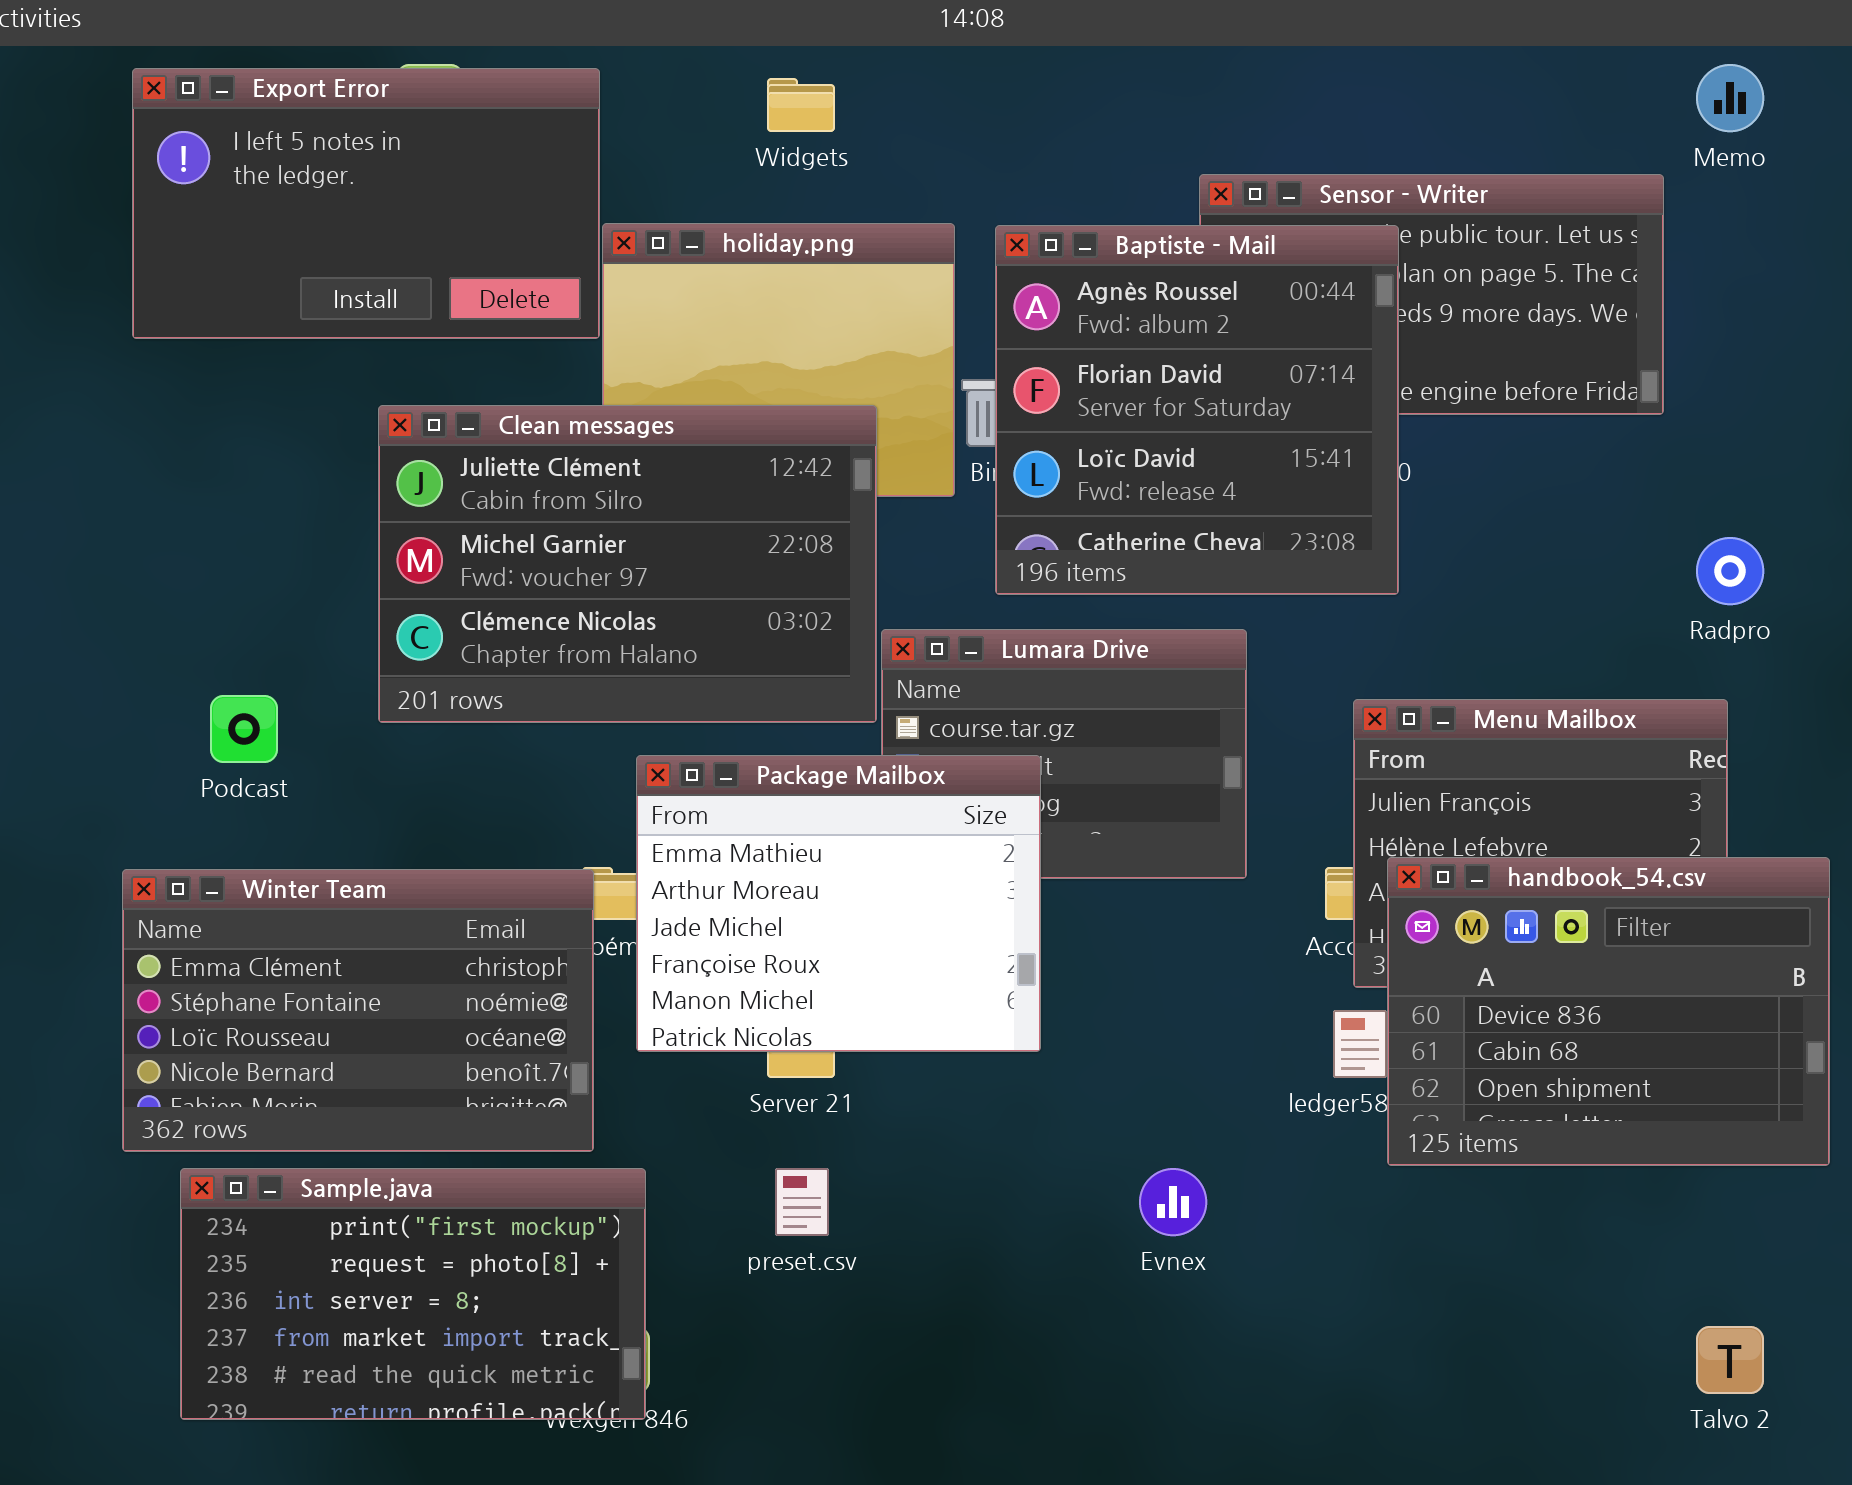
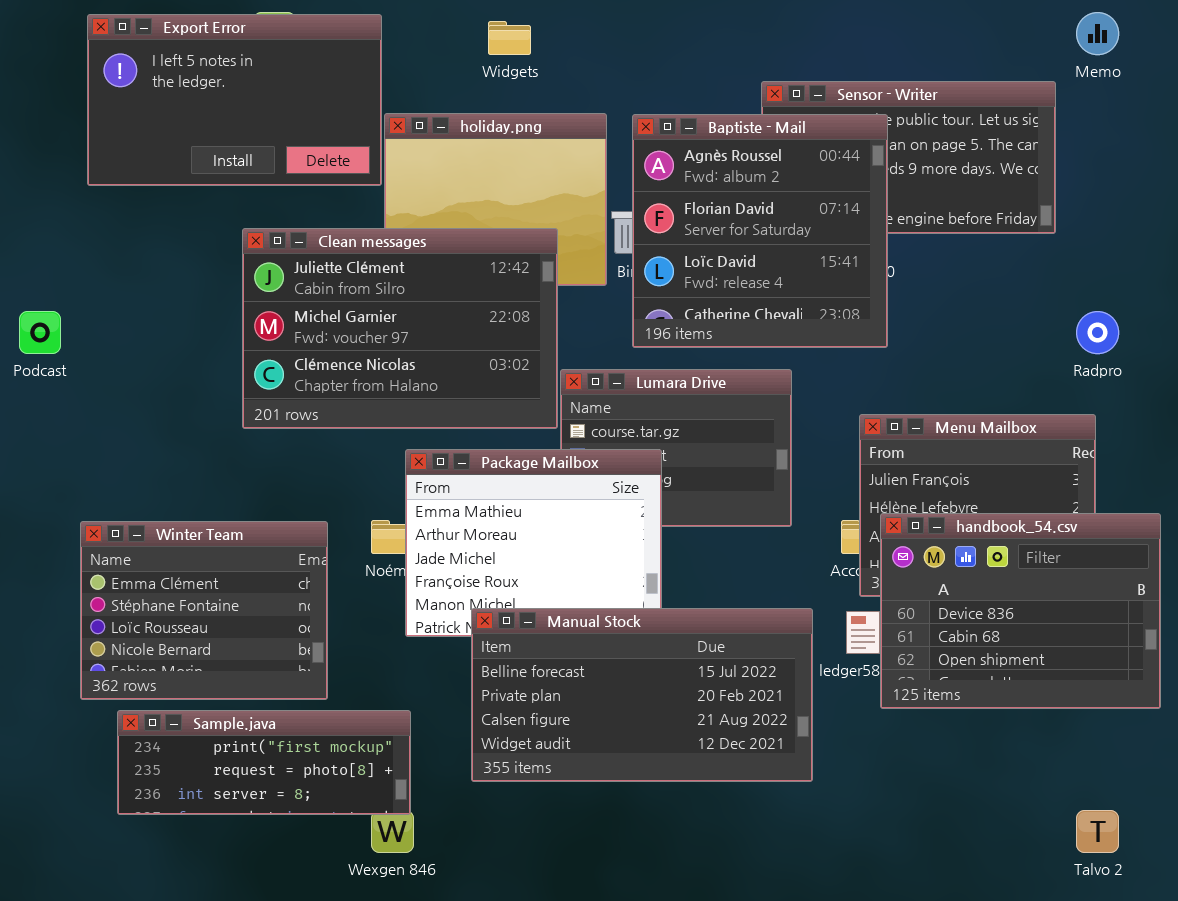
Podcast: [210,695,278,763] -> [19,311,61,354], moved
Winter Team: [122,869,594,1152] -> [80,521,328,700], resized
Manual Stock: none -> [471,608,813,782], opened
Sample.java: [180,1168,646,1420] -> [117,710,411,815], resized

